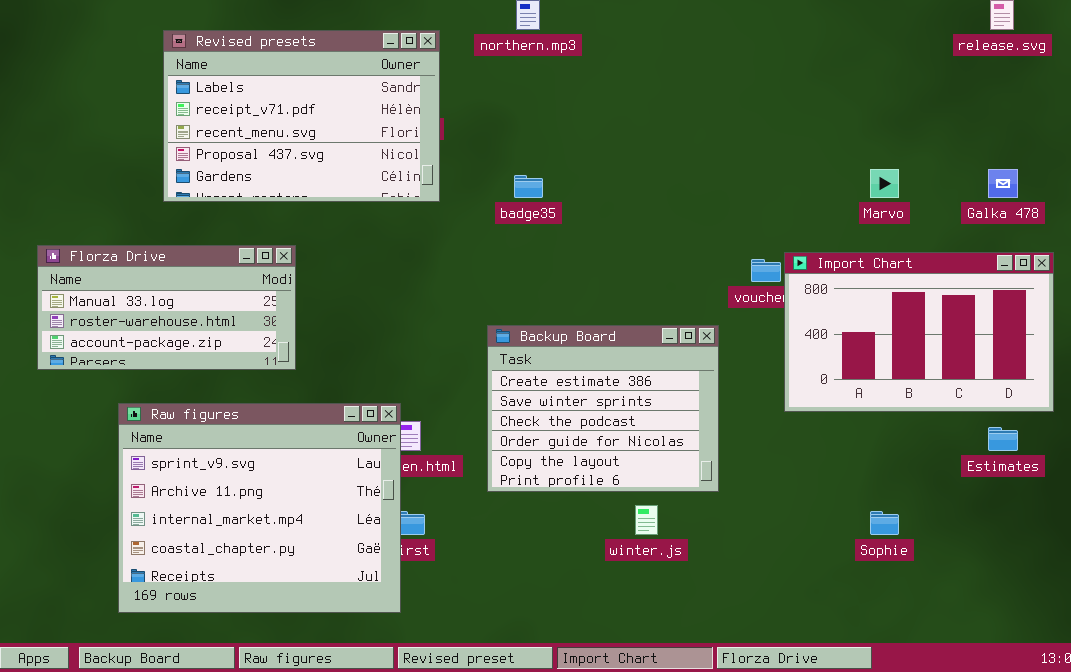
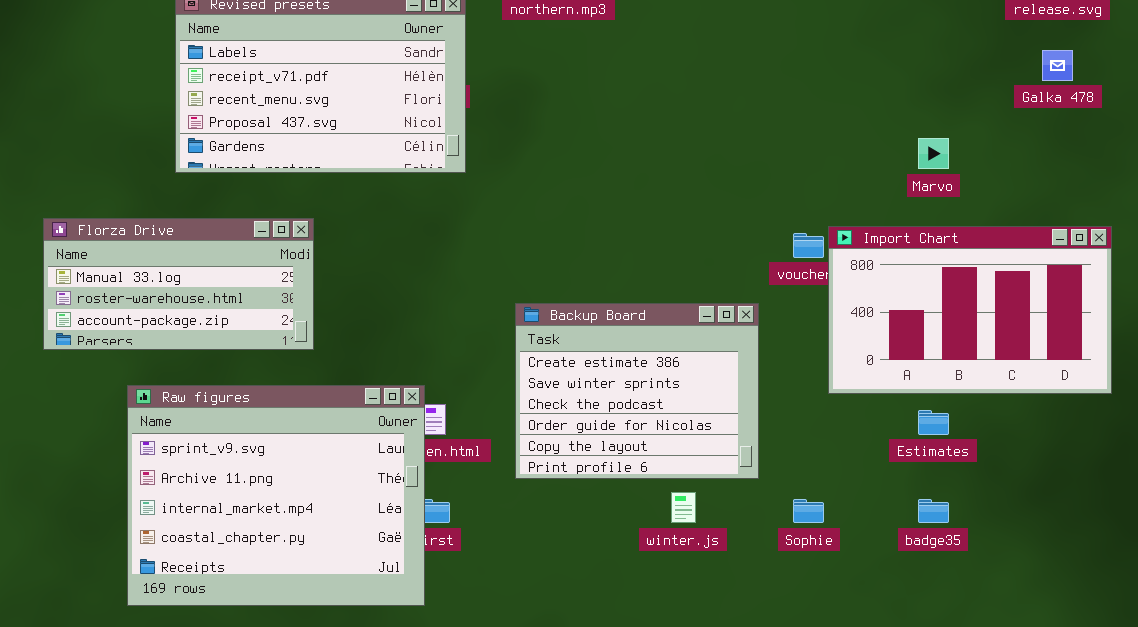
Galka 478: [988,169,1018,198] -> [1042,50,1073,81], moved
badge35: [514,175,543,198] -> [918,499,949,523], moved
Estimates: [988,427,1018,451] -> [918,410,949,435], moved
Sophie: [870,511,899,535] -> [793,499,824,523], moved

